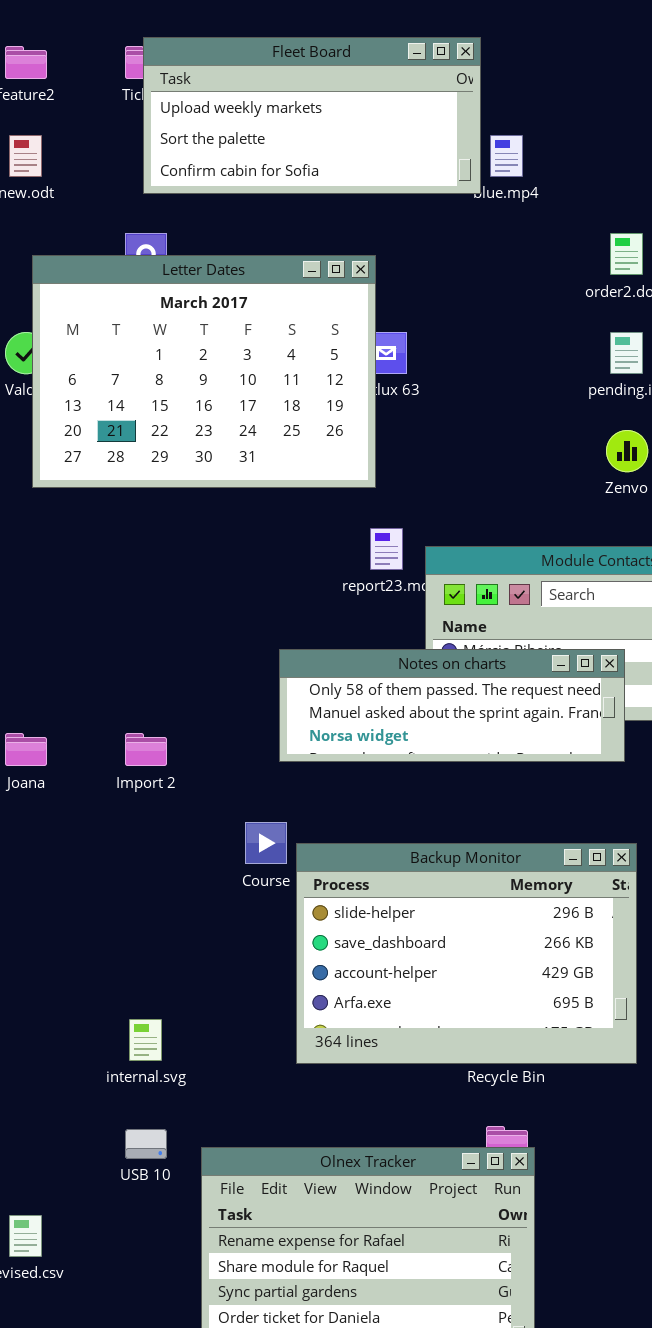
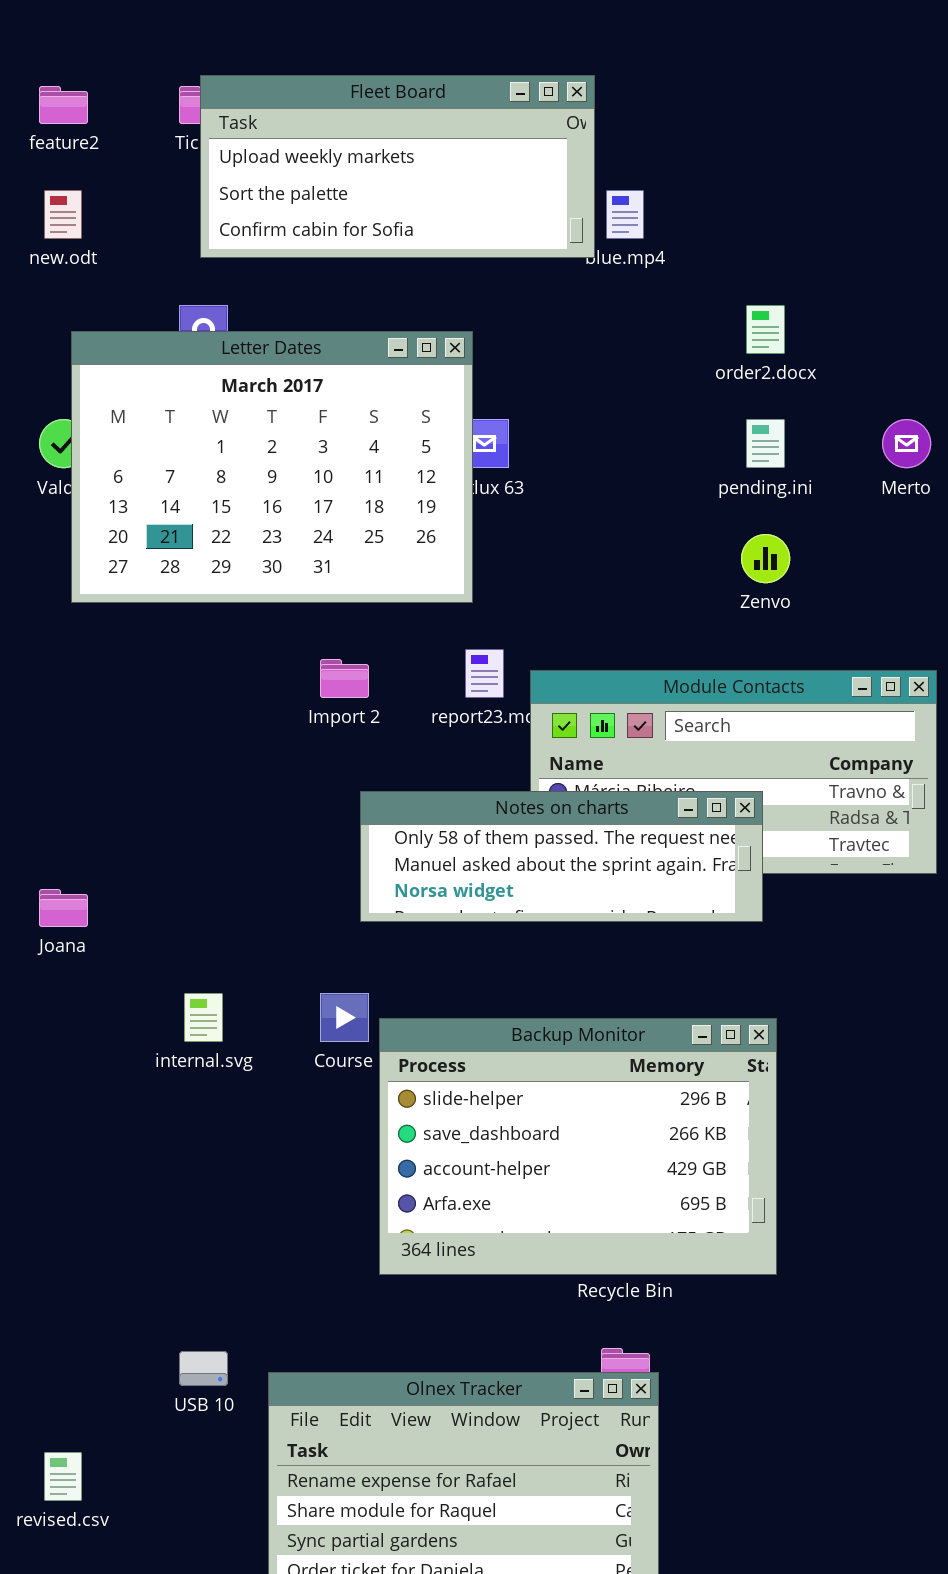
Import 2: [125,733,167,766] -> [320,659,369,698], moved
internal.svg: [129,1019,162,1061] -> [184,993,223,1042], moved

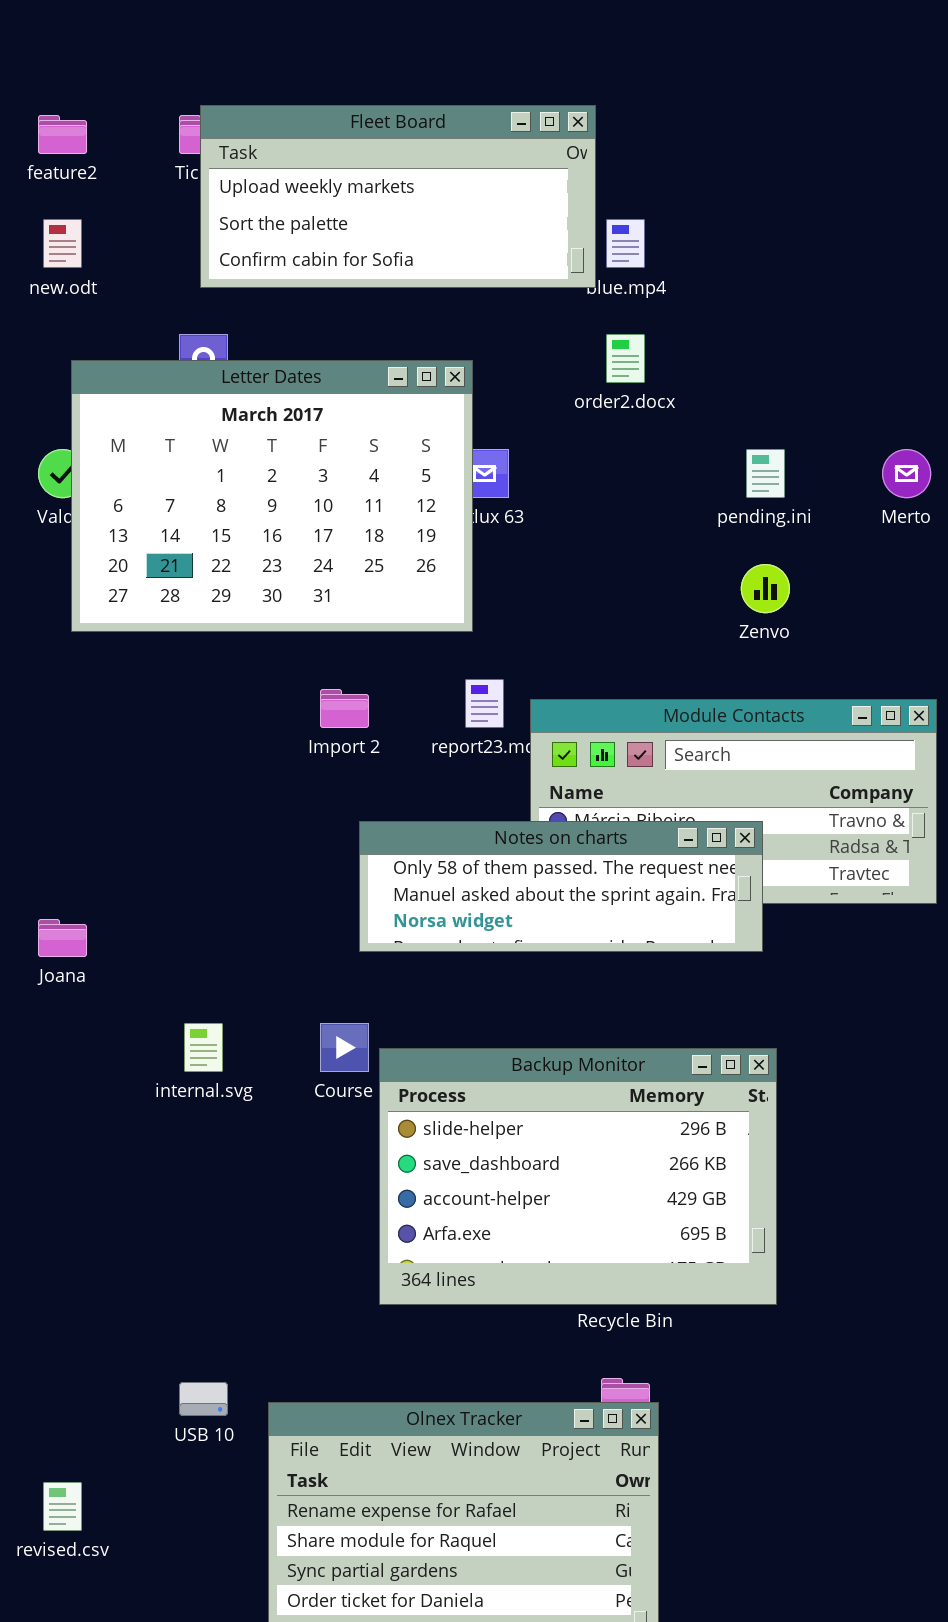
order2.docx: [746,305,785,354] -> [606,334,645,383], moved

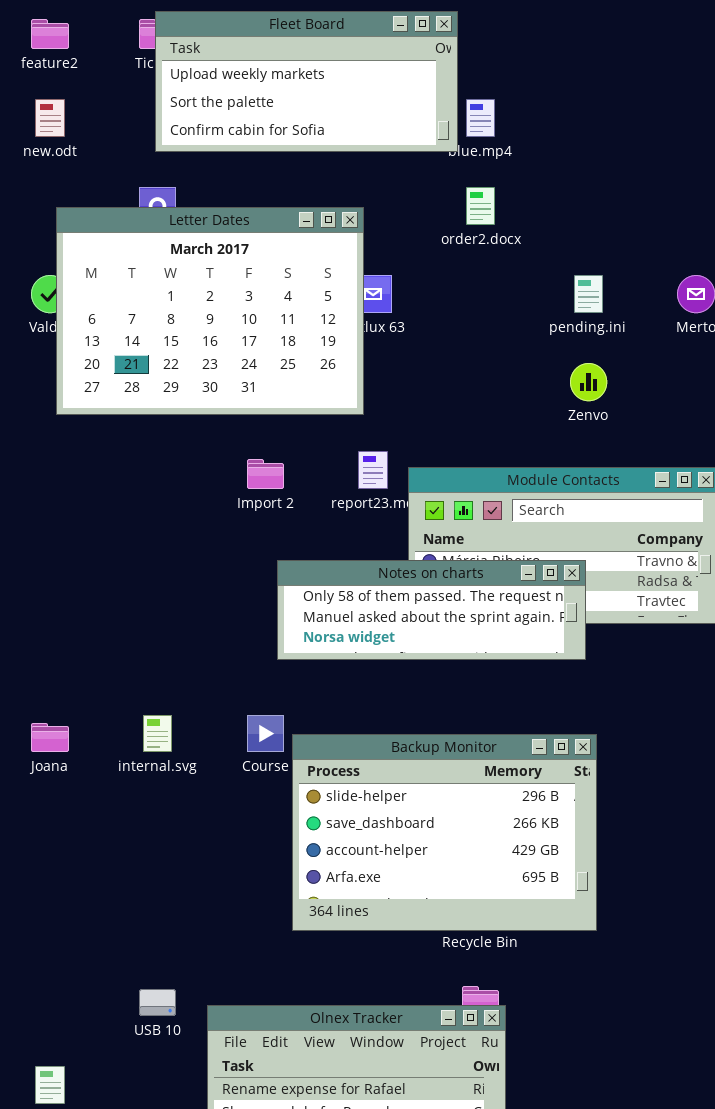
Joana: [38,919,87,957] -> [31,723,69,752], moved

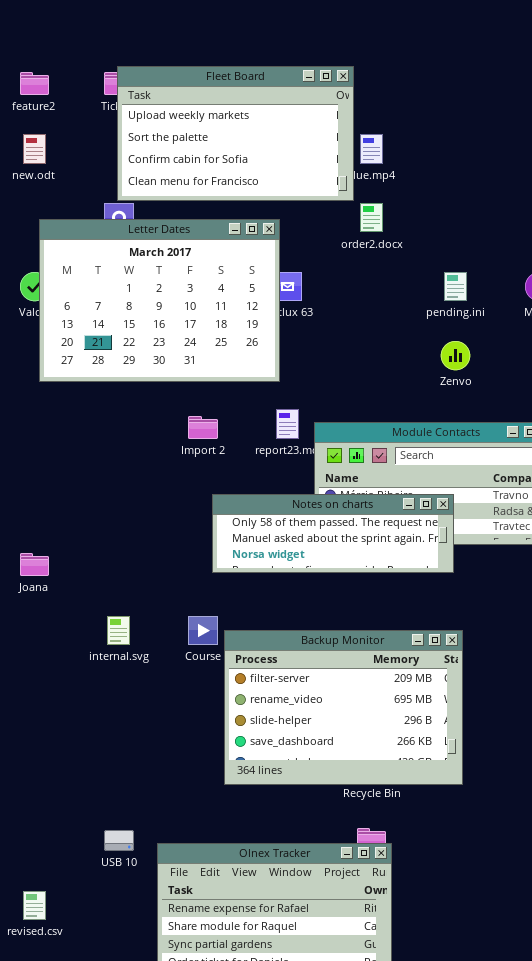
Fleet Board: [155,11,458,152] -> [117,66,354,201], resized
Joana: [31,723,69,752] -> [20,553,49,576], moved
Backup Monitor: [292,734,597,931] -> [224,630,463,785], scrolled up 2 rows

